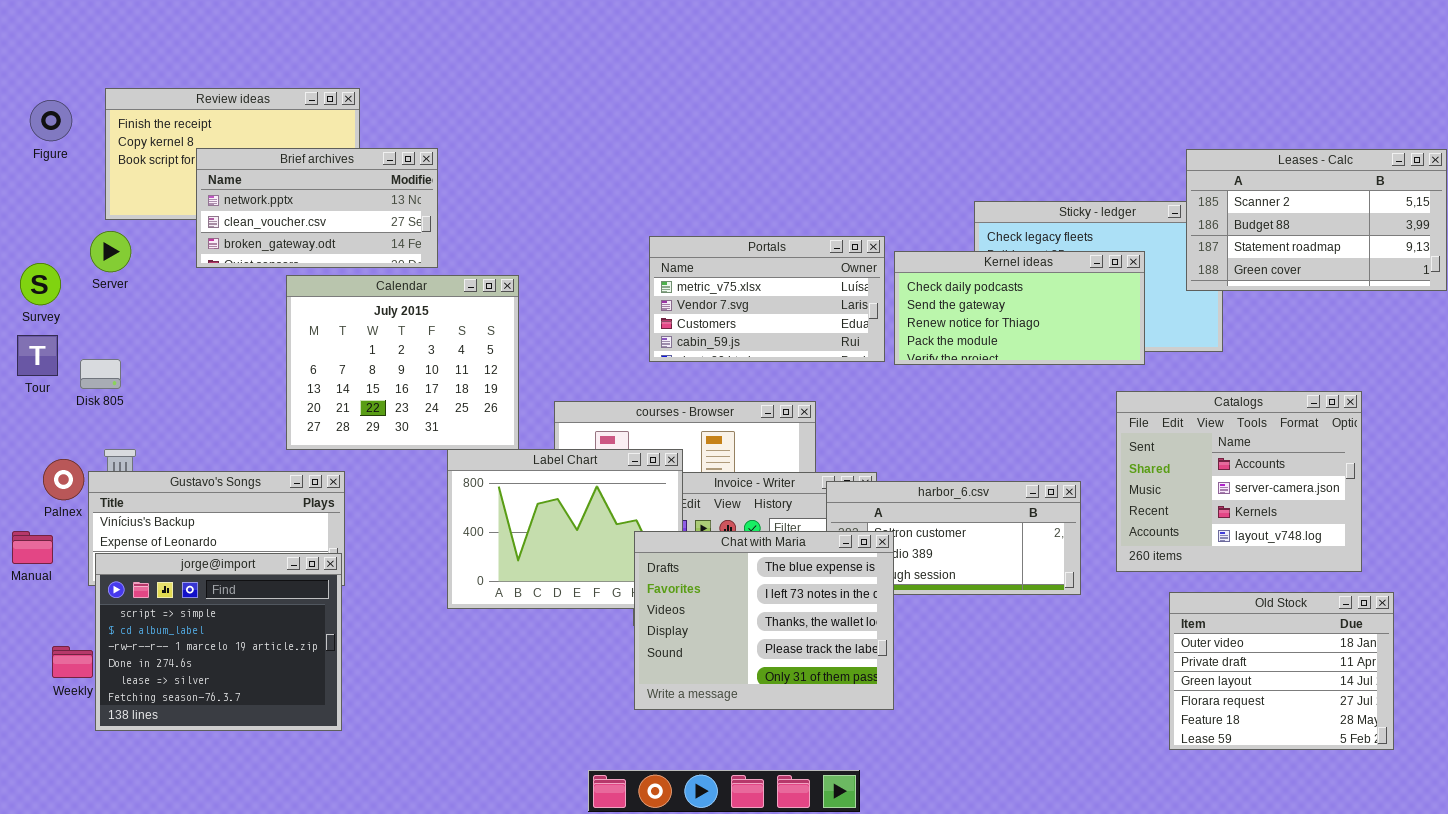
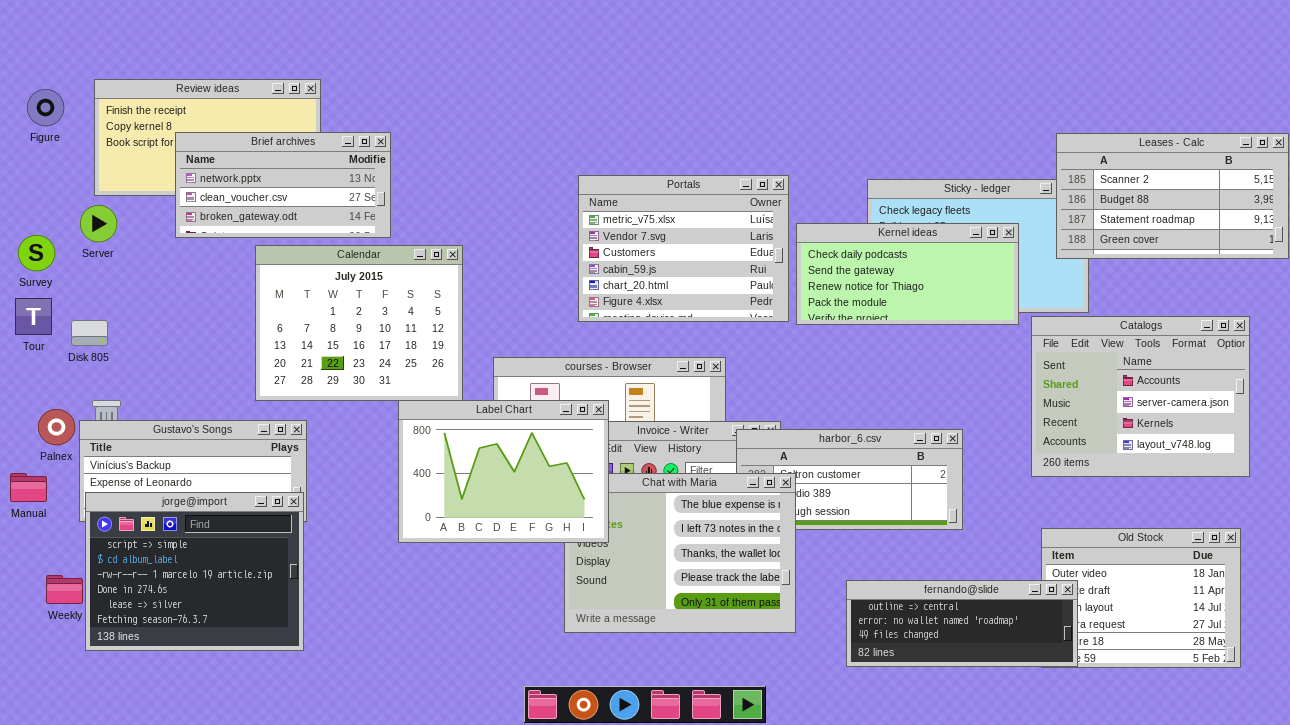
Portals: [649,236,885,362] -> [578,175,789,322], resized
Catalogs: [1116,391,1362,572] -> [1031,316,1250,477], moved
Label Chart: [447,449,683,609] -> [398,400,609,543], raised
fernando@slide: none -> [846,580,1078,667], opened

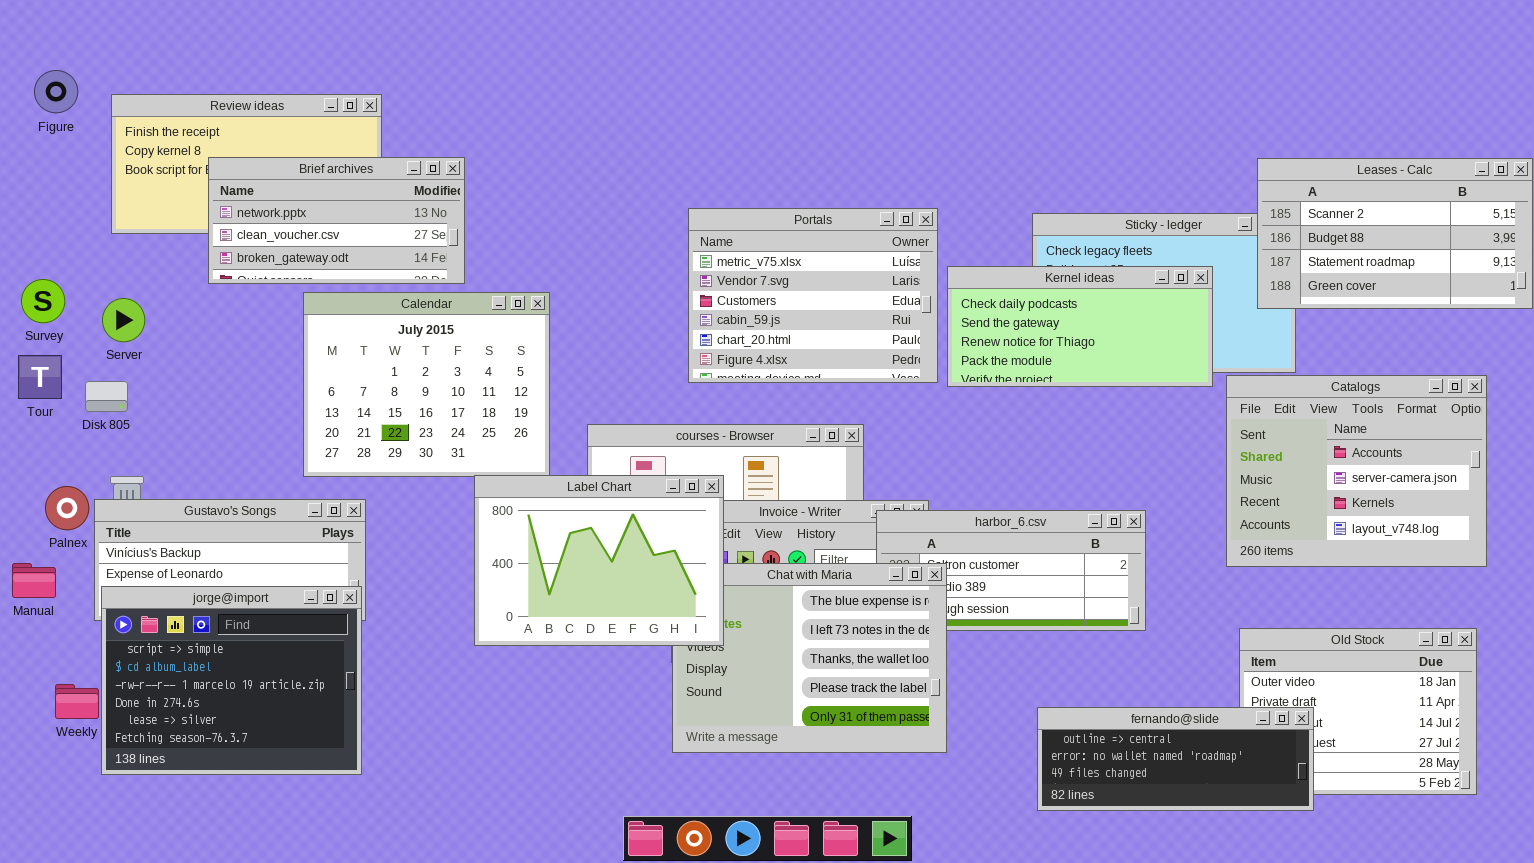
Figure: [27,89,64,126] -> [34,70,78,113], moved
Server: [80,205,117,242] -> [102,298,145,342], moved
fernando@slide: [846,580,1078,667] -> [1037,707,1314,811], moved

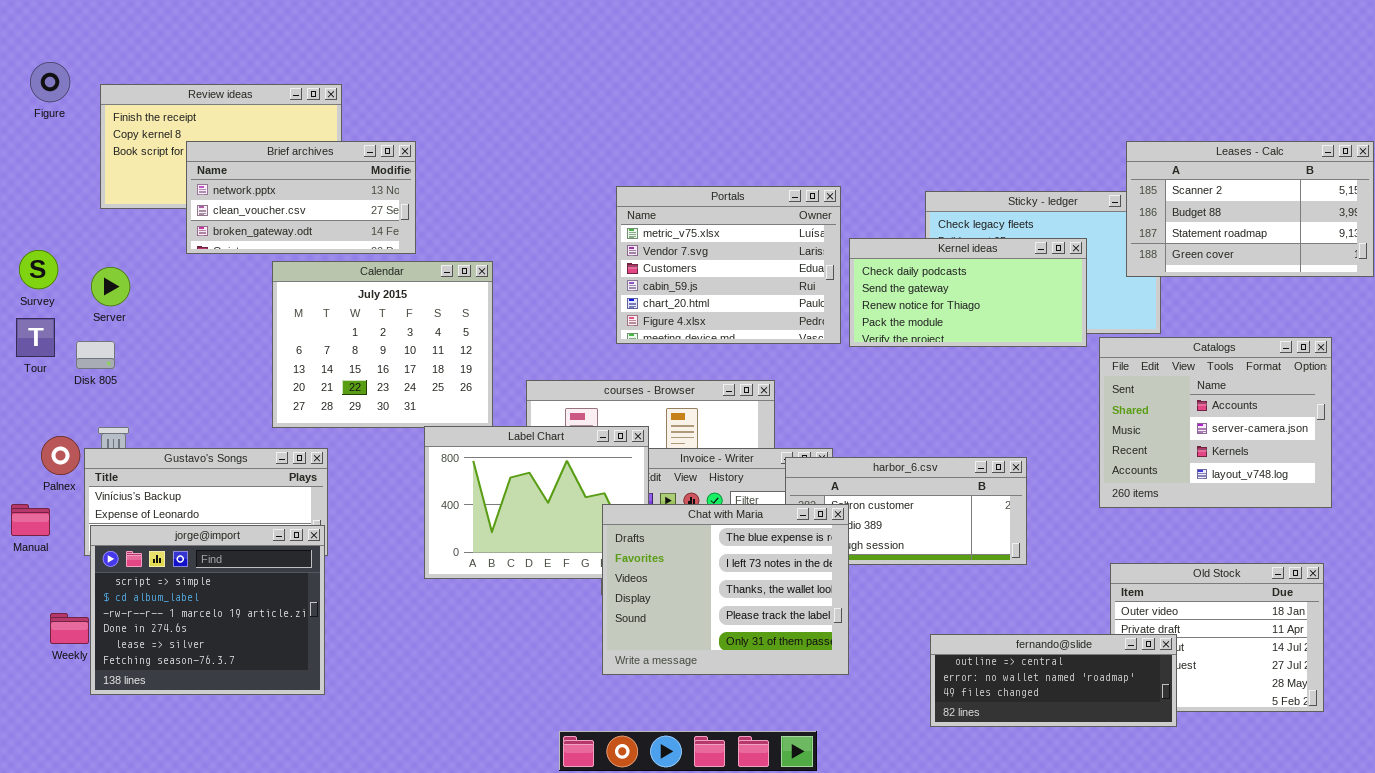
Chat with Maria: [672,563,947,753] -> [602,504,849,675], raised

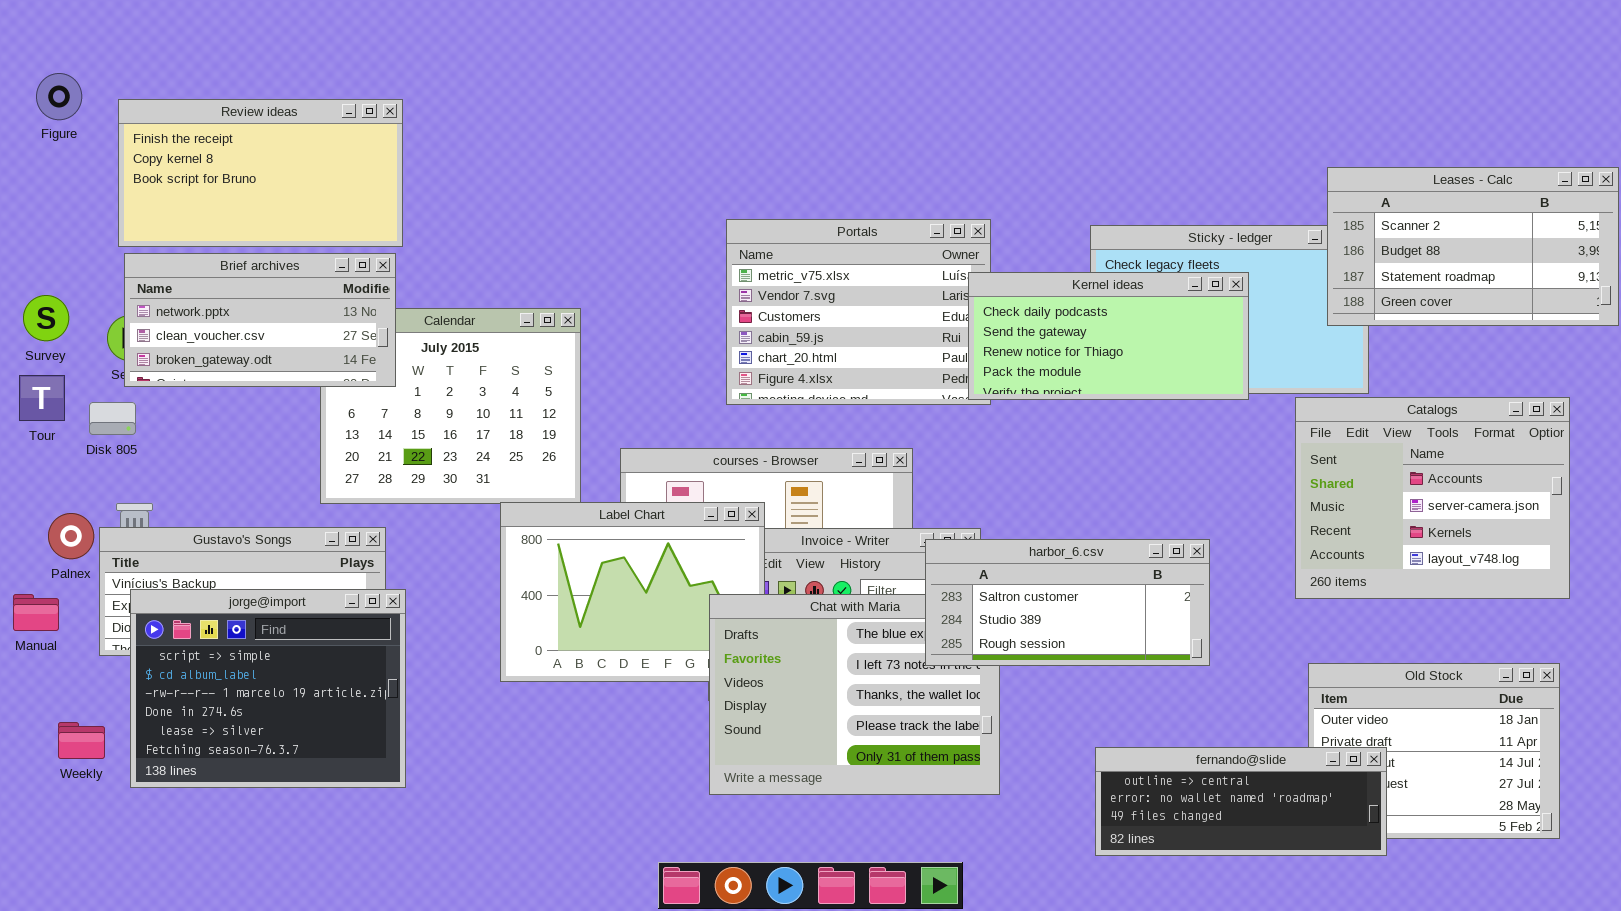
Brief archives: [186,141,416,254] -> [124,253,396,387], moved
Kernel ideas: [849,238,1087,347] -> [968,272,1249,400], moved
harbor_6.csv: [785,457,1027,565] -> [925,539,1210,666], raised
jorge@import: [90,525,325,695] -> [130,589,406,788], moved

